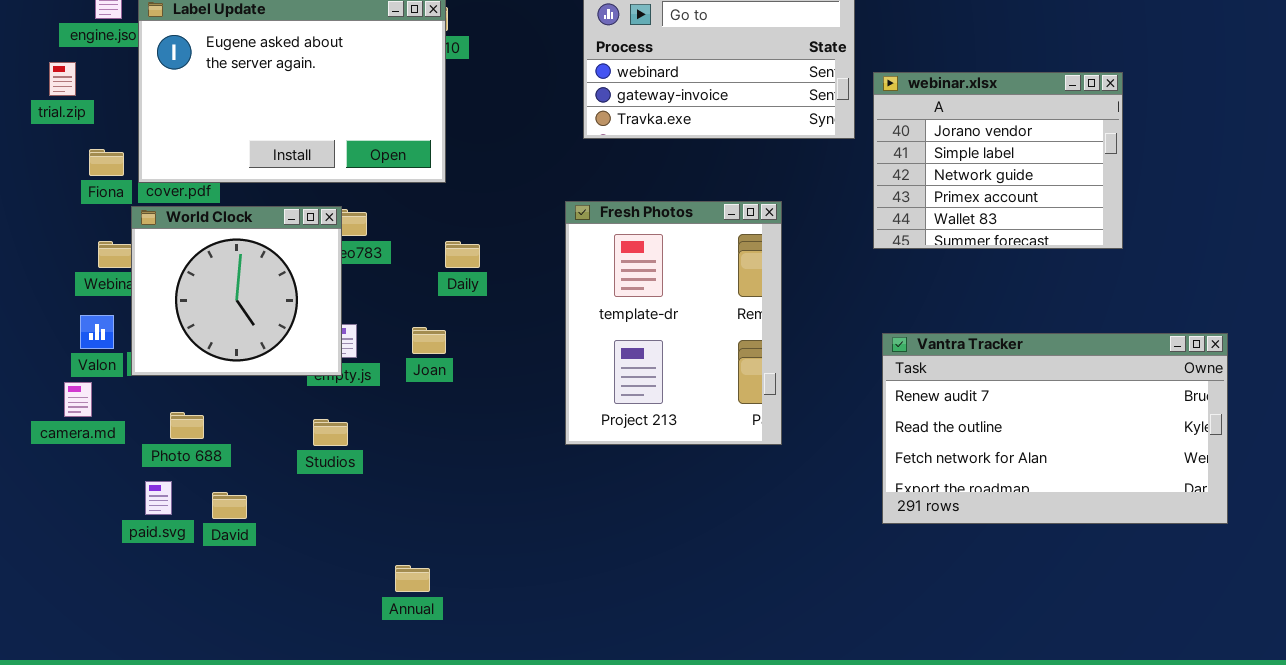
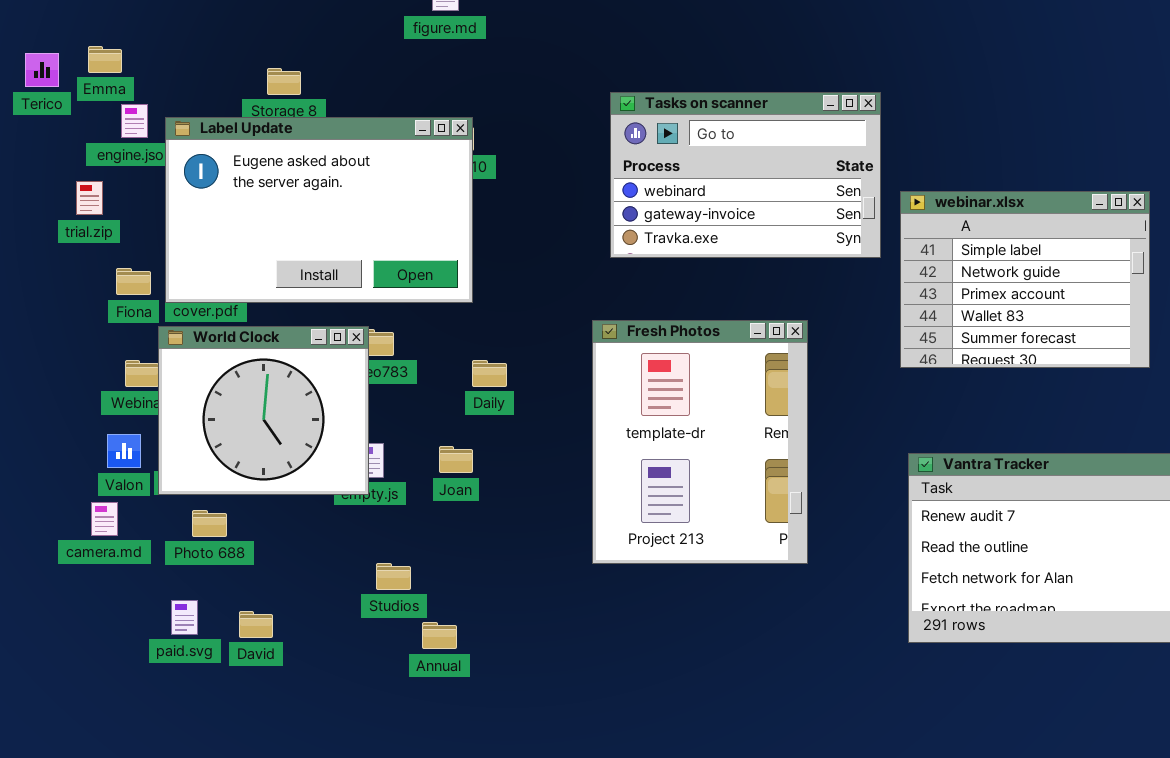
webinar.xlsx: [873,72,1123,249] -> [900,191,1150,368], scrolled down 1 row
Photo 688: [170,412,204,439] -> [192,510,227,537], moved
Studios: [313,419,348,446] -> [376,563,411,590], moved
Annual: [395,565,430,592] -> [422,622,457,649], moved

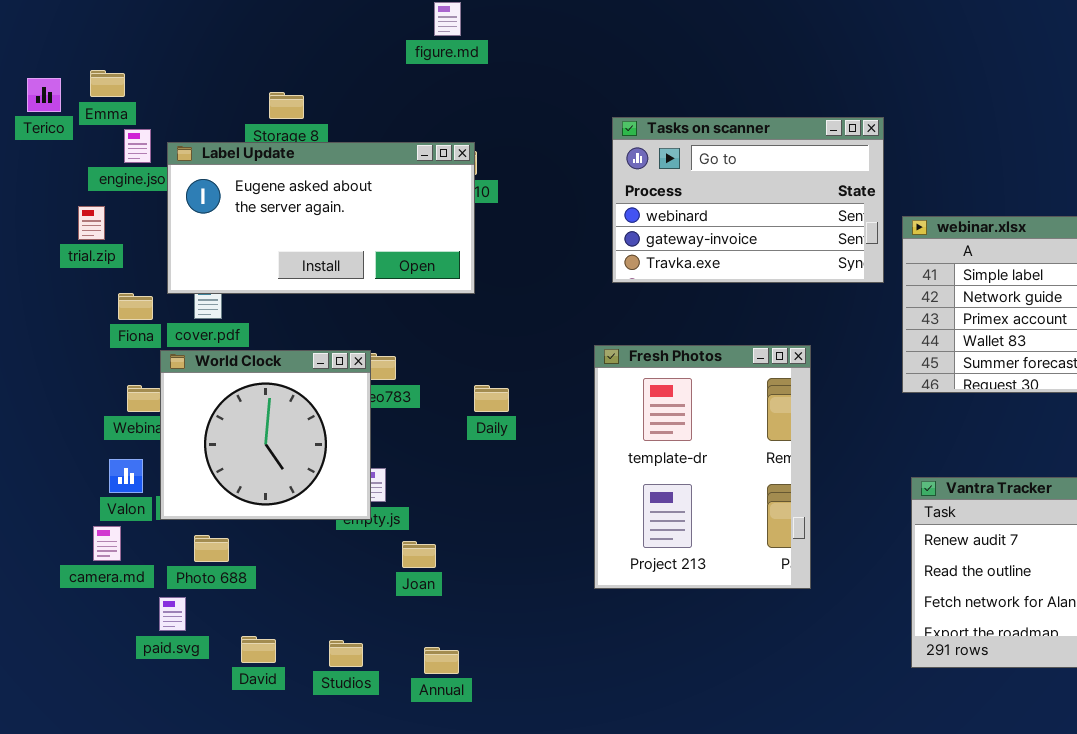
Label Update: [165,117,473,303] -> [167,142,475,294], resized
Joan: [439,446,473,473] -> [402,541,436,568], moved
Studios: [376,563,411,590] -> [329,640,363,667], moved
paid.svg: [171,600,198,635] -> [159,597,186,631], moved

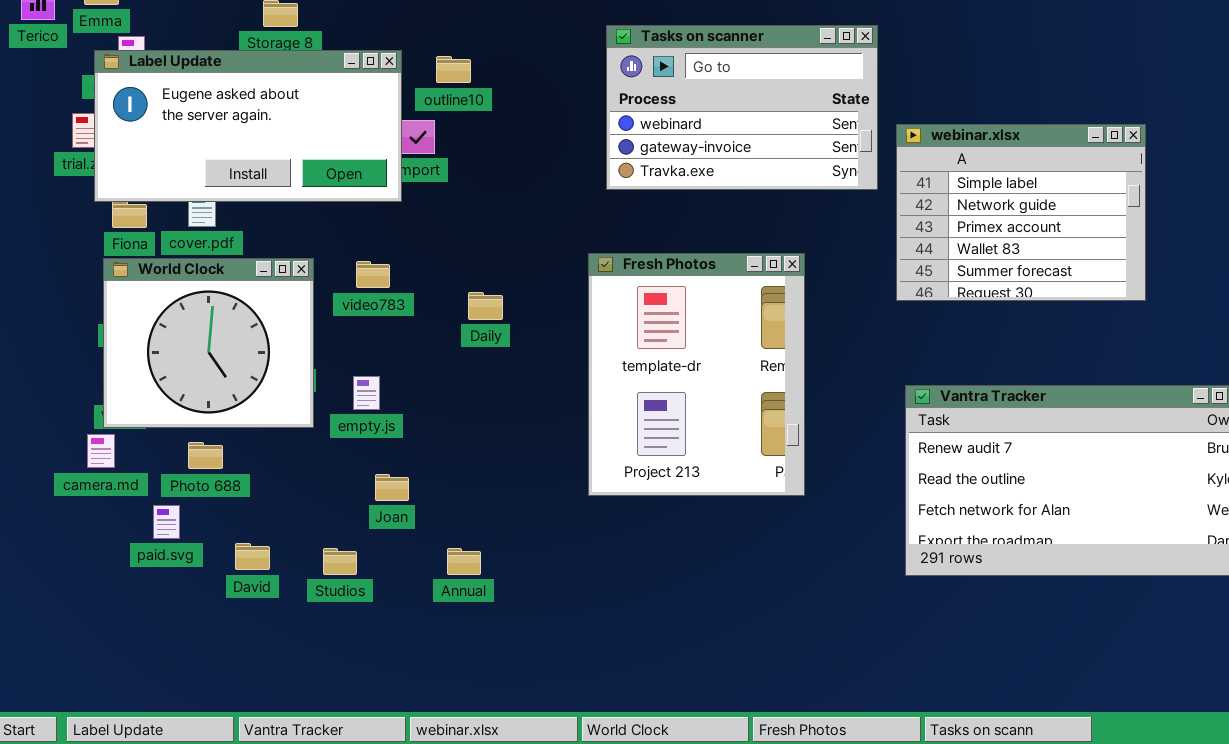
Label Update: [167,142,475,294] -> [94,50,402,202], moved
World Clock: [160,350,371,520] -> [103,258,314,428], moved
Joan: [402,541,436,568] -> [375,474,409,501], moved
Annual: [424,647,459,674] -> [447,548,481,575], moved

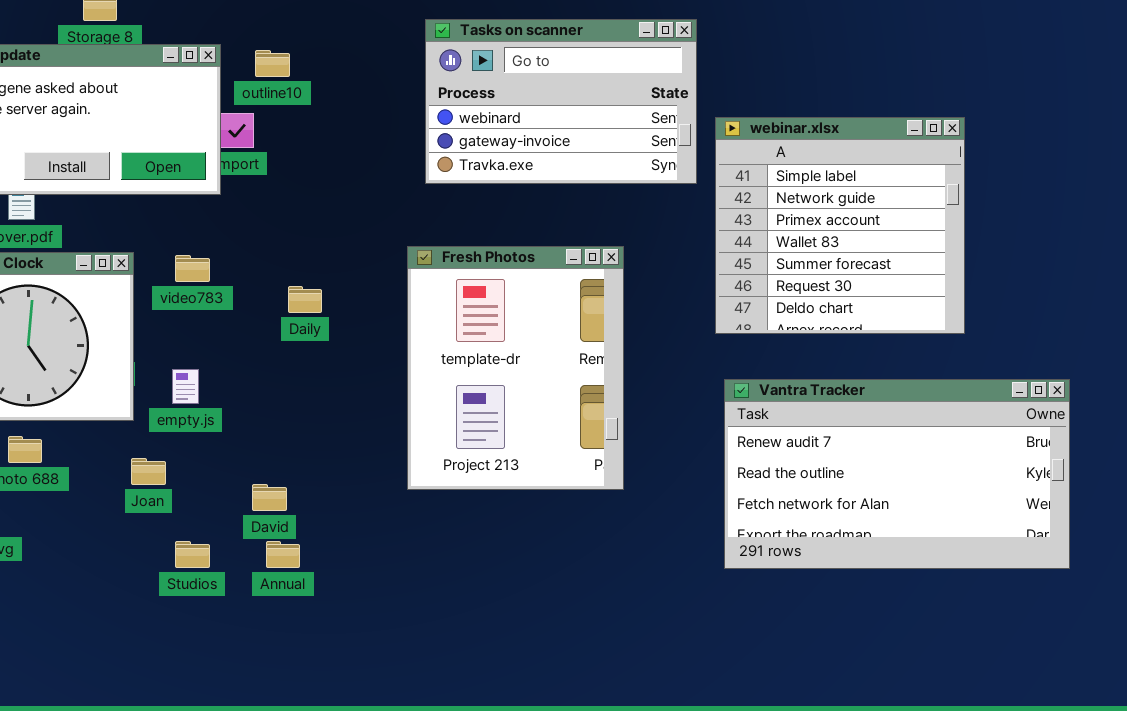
webinar.xlsx: [896,124,1146,301] -> [715,117,965,334], resized
Joan: [375,474,409,501] -> [131,458,166,485], moved
David: [235,543,270,570] -> [252,484,287,511], moved
Studios: [323,548,357,575] -> [175,541,210,568], moved

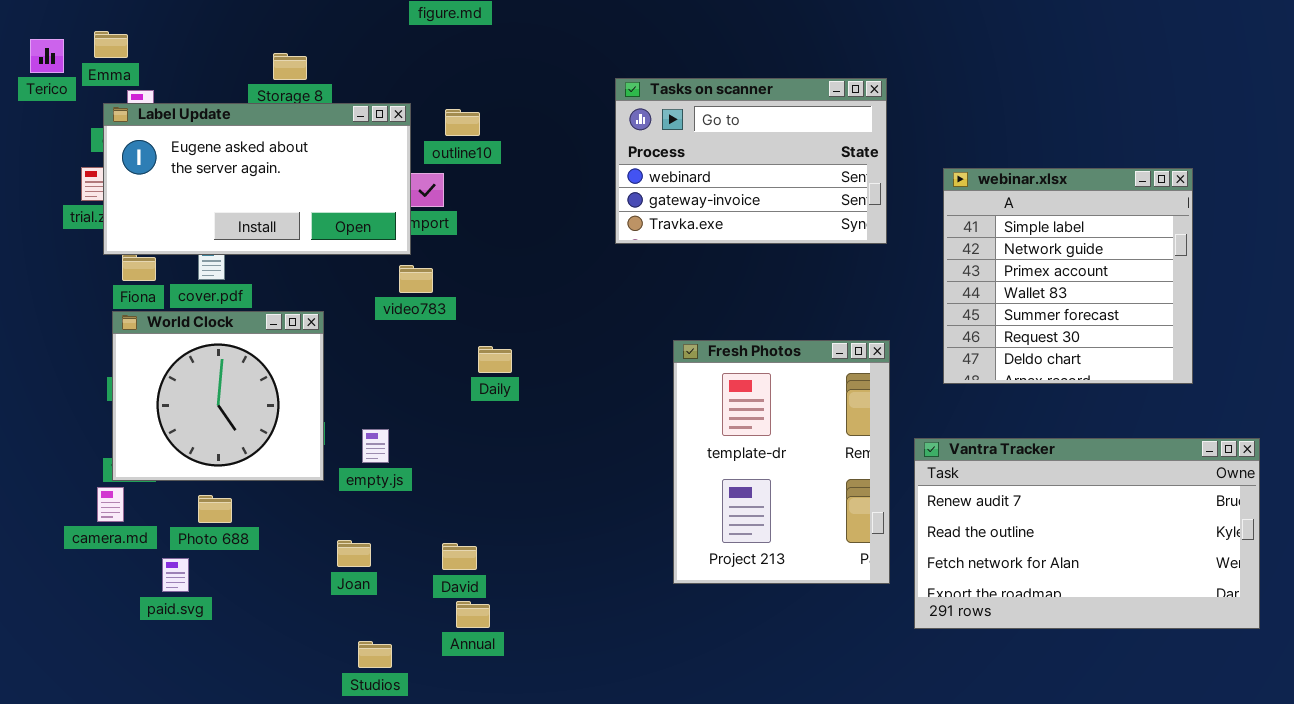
webinar.xlsx: [715,117,965,334] -> [943,168,1193,384], moved
Fresh Photos: [407,246,624,490] -> [673,340,890,584], moved
video783: [175,255,210,282] -> [399,265,433,293], moved
Joan: [131,458,166,485] -> [337,540,371,567], moved
Studios: [175,541,210,568] -> [358,641,392,668], moved

